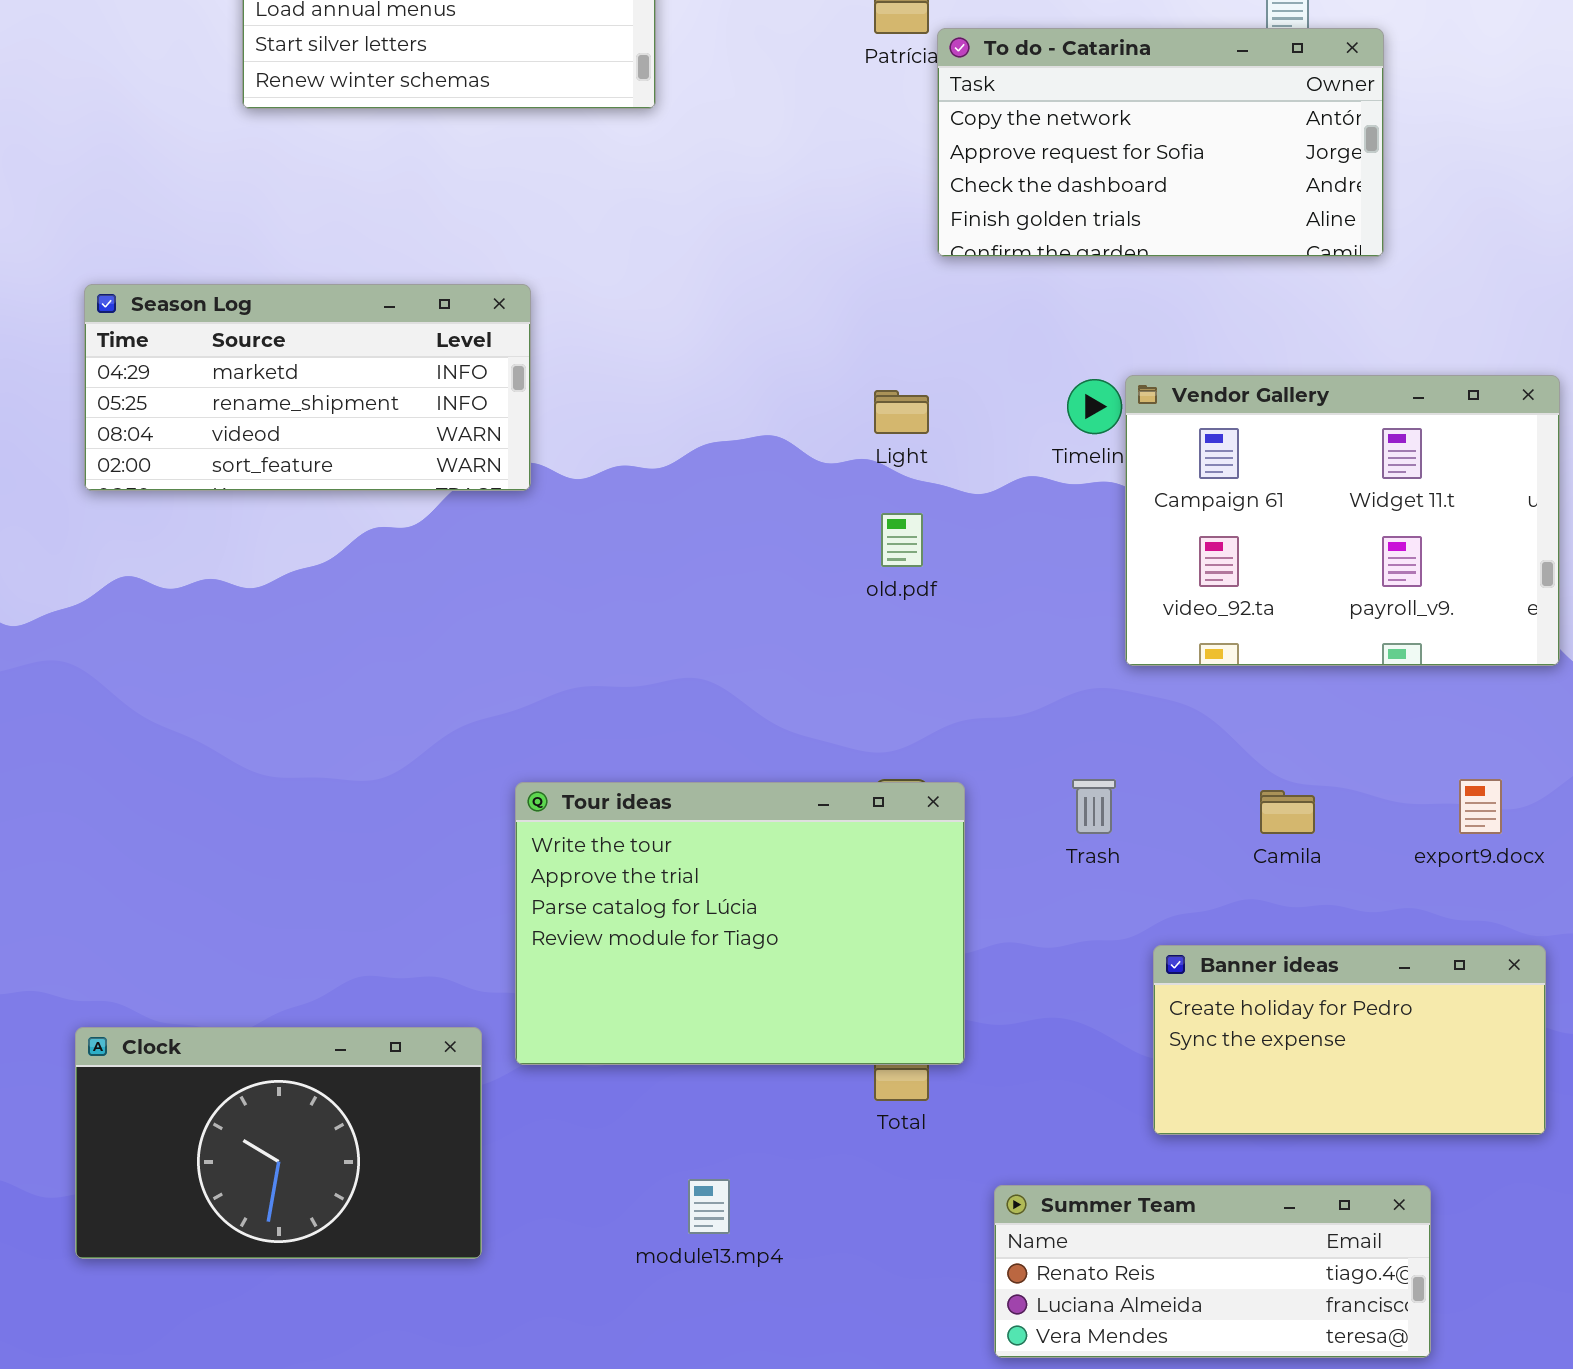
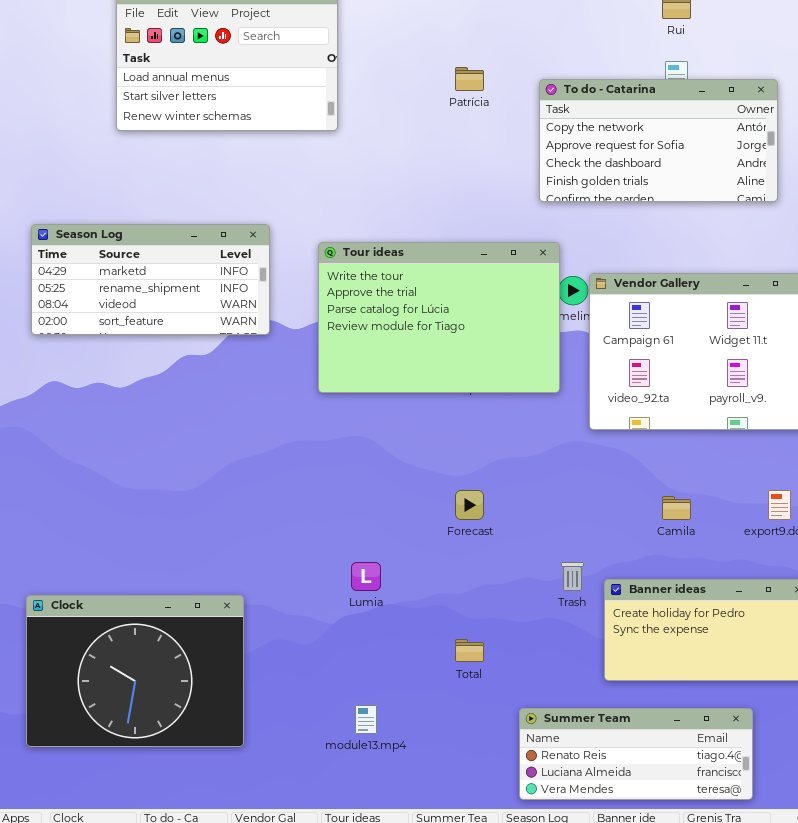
To do - Catarina: [937,28,1384,257] -> [539,79,778,202], moved
Trash: [1072,779,1116,834] -> [561,562,584,591], moved
Tour ideas: [515,782,965,1065] -> [318,242,560,393], moved
Clock: [75,1027,482,1259] -> [26,595,244,747], resized

